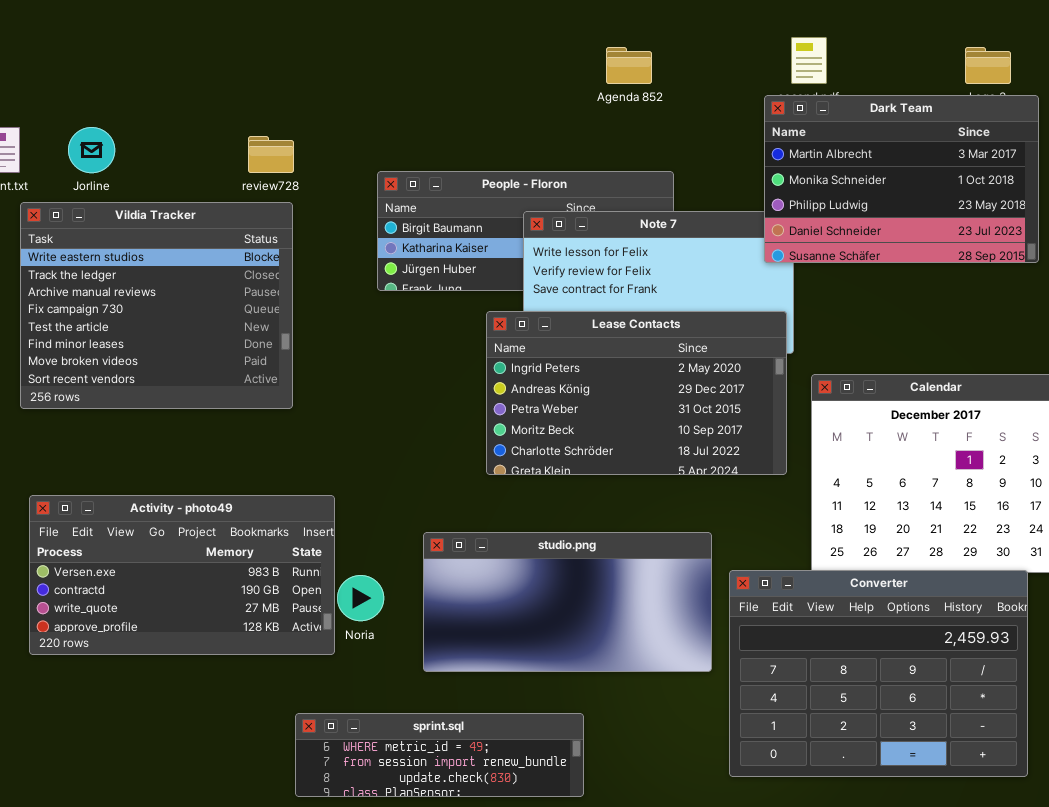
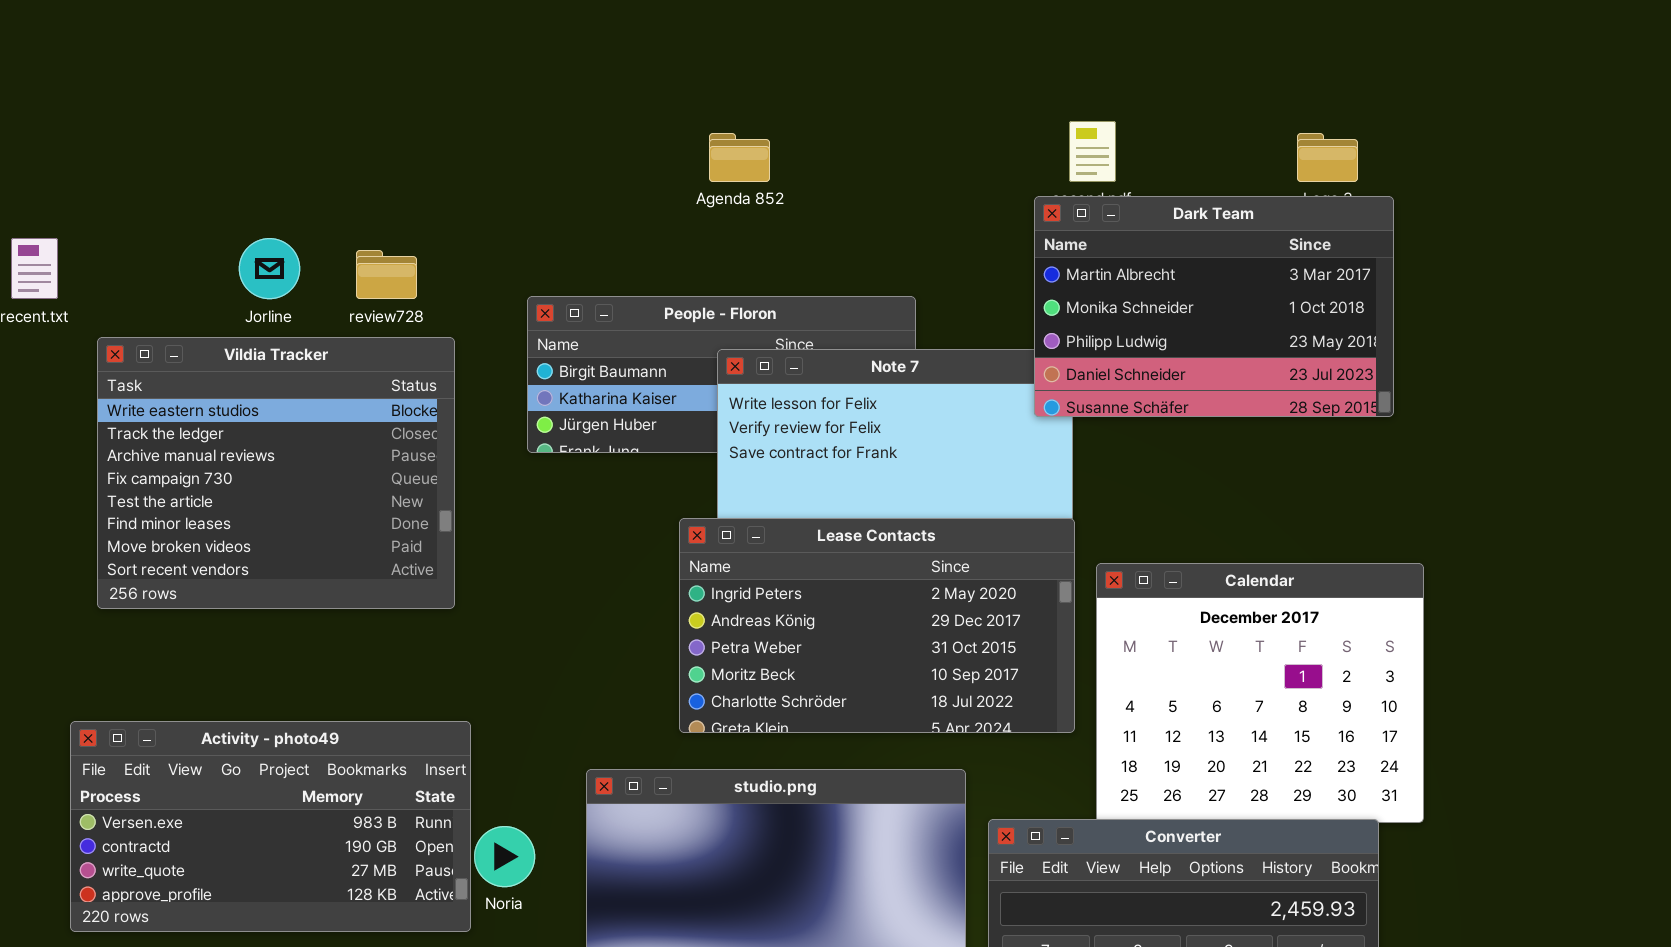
Agenda 852: [606,47,652,84] -> [709,133,770,182], moved
Jorline: [68,127,115,173] -> [239,238,300,299], moved
Vildia Tracker: [20,202,293,409] -> [97,337,455,609], moved
Lease Contacts: [486,311,787,475] -> [679,518,1075,733], moved

